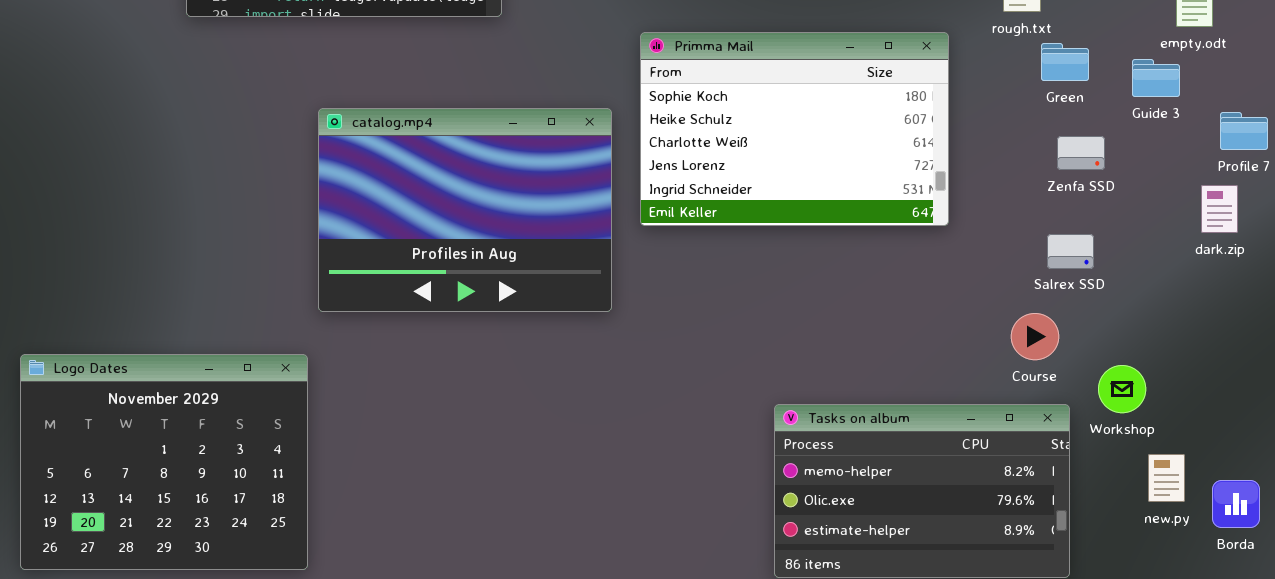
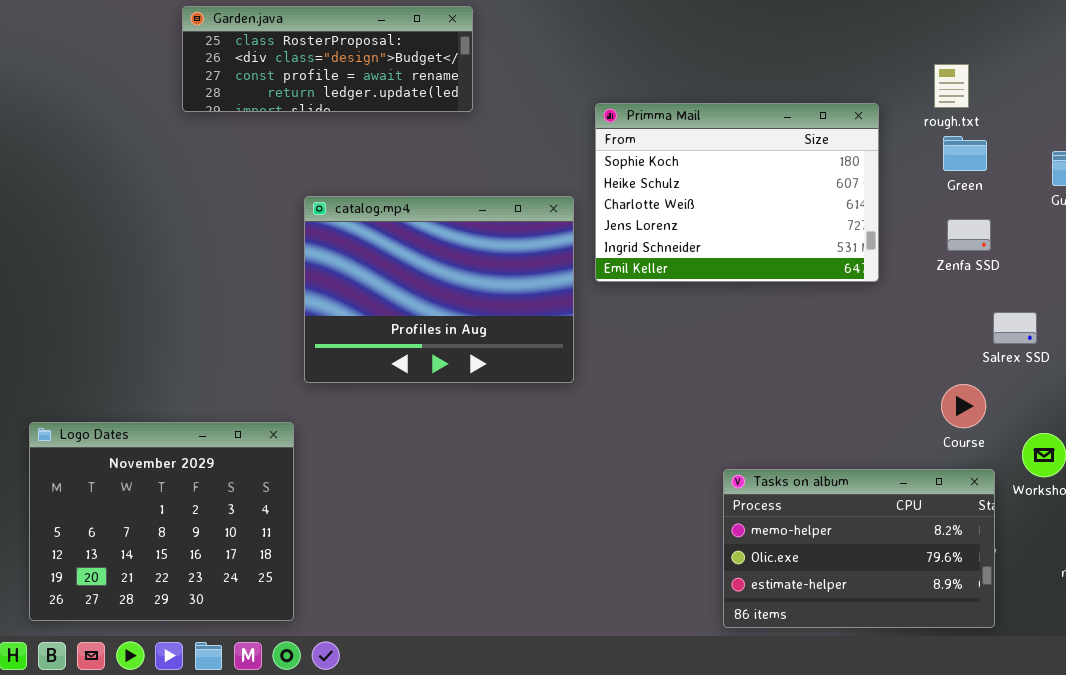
Primma Mail: [640,32,949,226] -> [595,103,879,282], moved
Green: [1041,43,1089,81] -> [943,136,987,171], moved
Zenfa SSD: [1057,136,1105,170] -> [947,219,991,251], moved
Salrex SSD: [1047,234,1094,269] -> [993,312,1037,344], moved

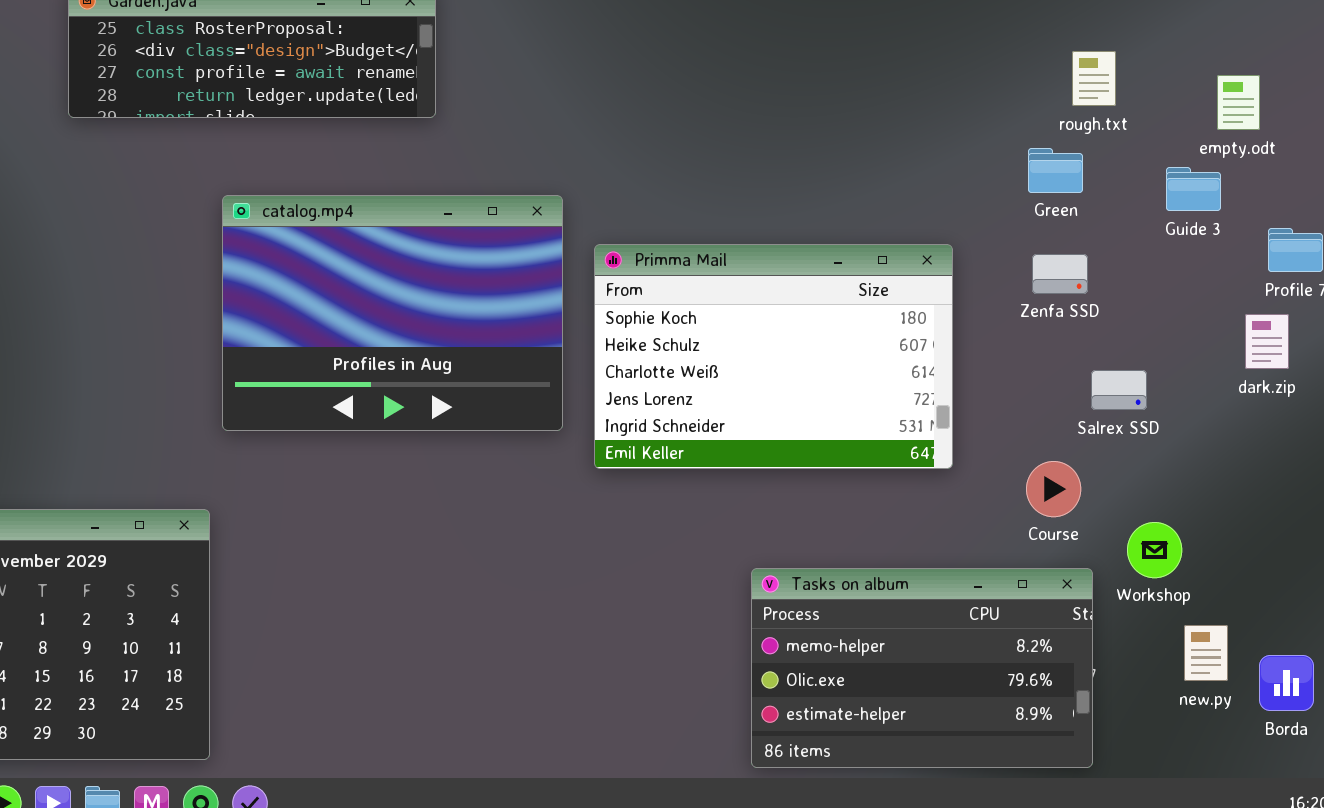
rough.txt: [934,64,969,108] -> [1072,51,1116,106], moved
Primma Mail: [595,103,879,282] -> [594,244,953,469], moved
catalog.mp4: [304,196,574,383] -> [222,195,563,431], moved

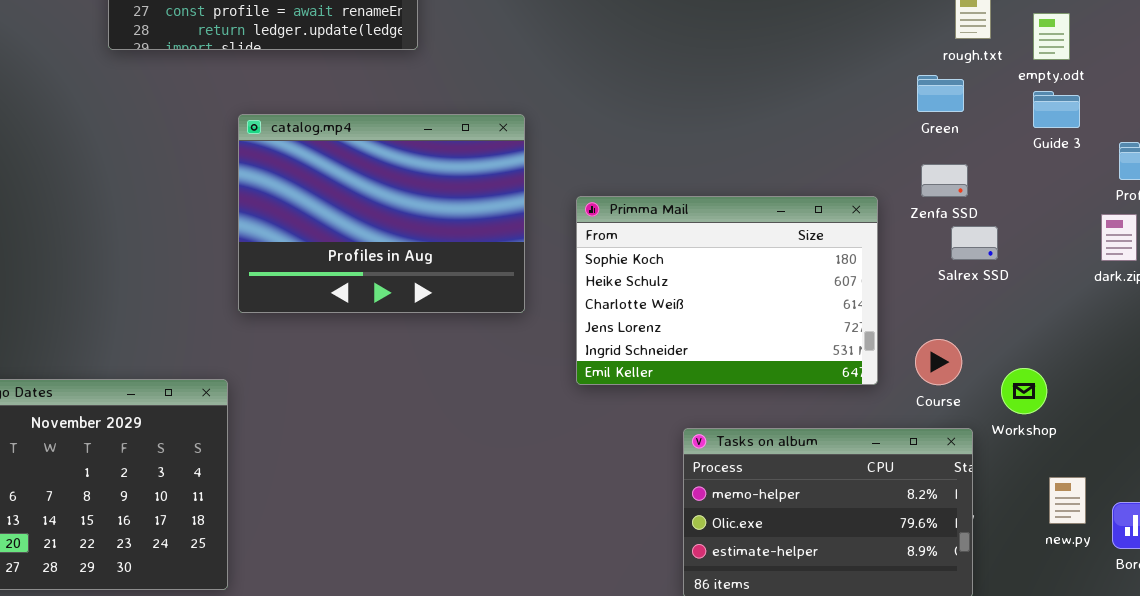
empty.odt: [1217,75,1260,130] -> [1033,13,1070,60], moved
Primma Mail: [594,244,953,469] -> [576,196,878,385], moved
Salrex SSD: [1091,370,1147,410] -> [951,226,998,260], moved
Workshop: [1127,522,1182,578] -> [1001,368,1047,414], moved

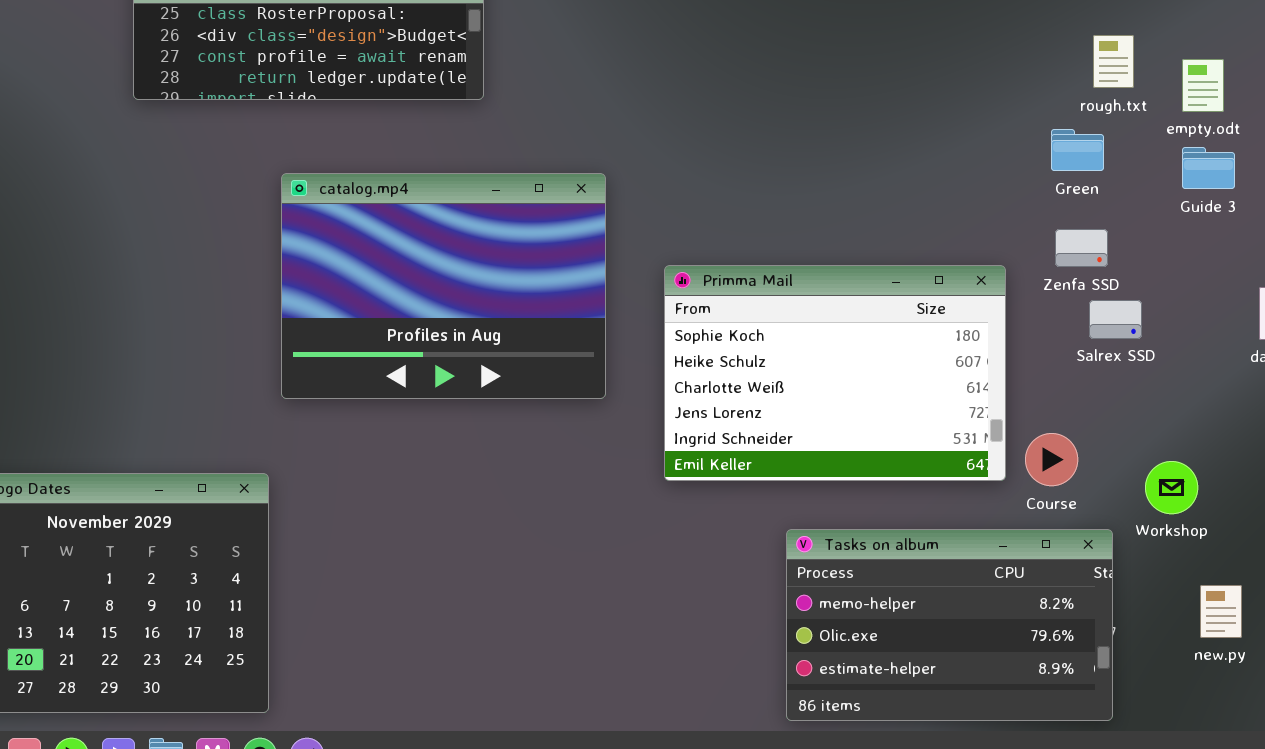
Course: [915,339,962,385] -> [1025,433,1078,486], moved

